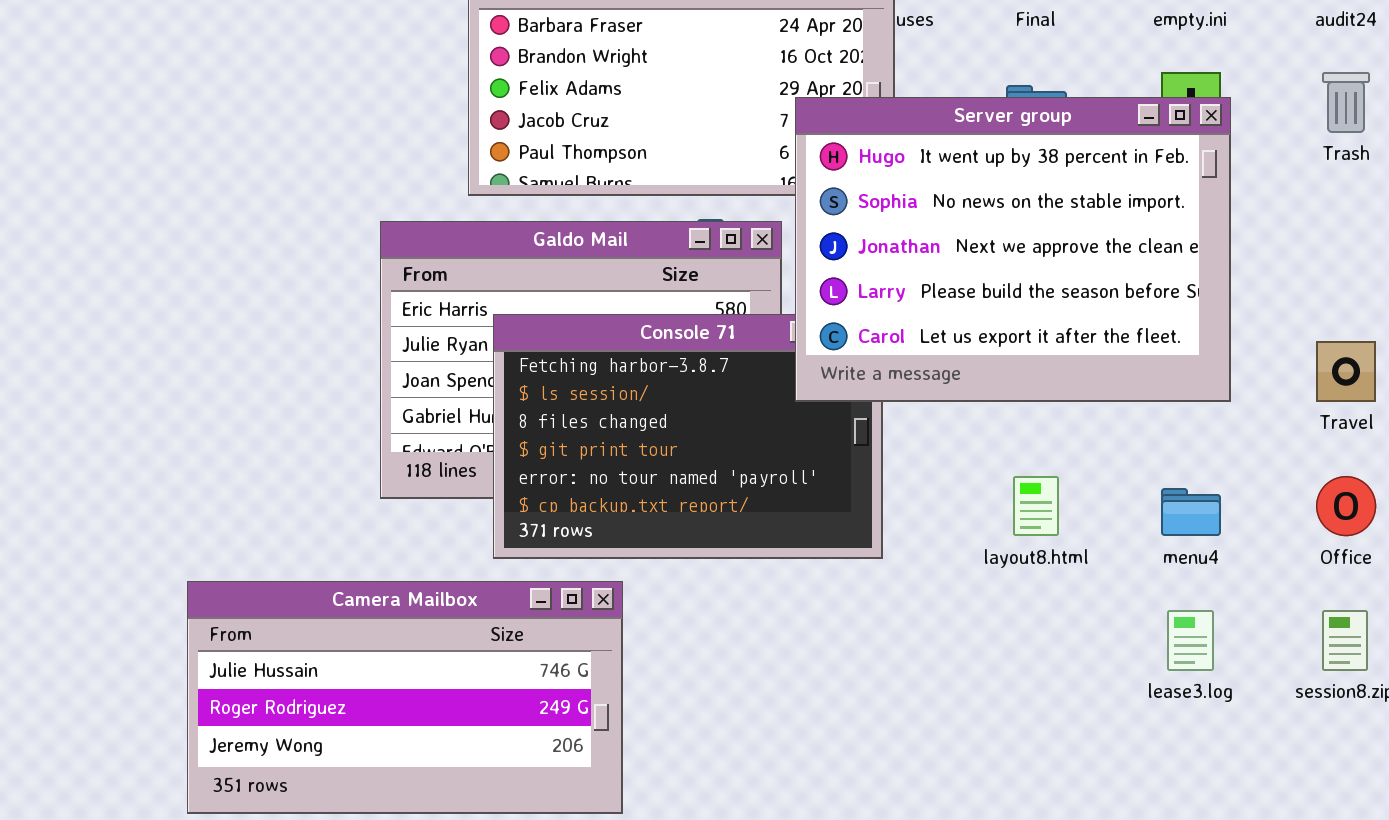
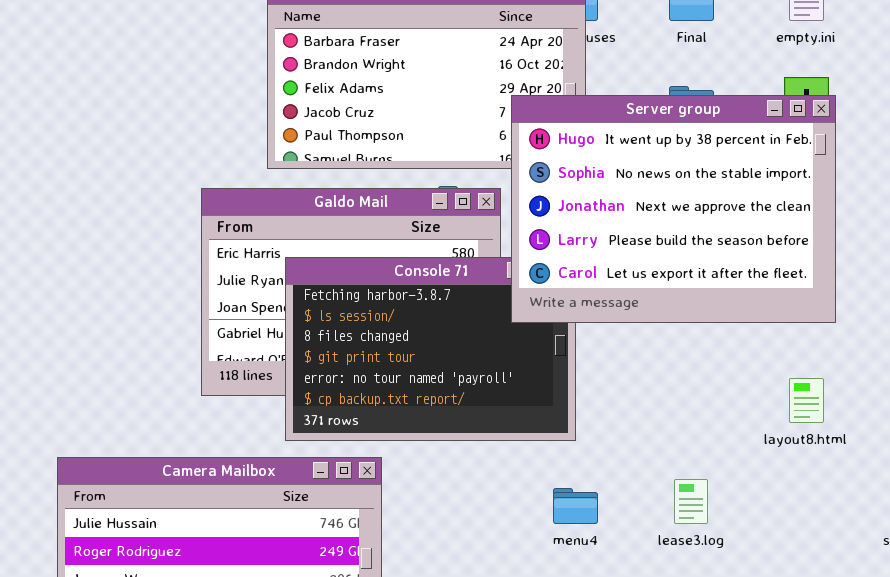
layout8.html: [1013,476,1059,536] -> [789,378,824,423], moved
menu4: [1161,488,1221,536] -> [553,488,598,524], moved
lease3.log: [1167,610,1214,671] -> [674,479,708,524], moved

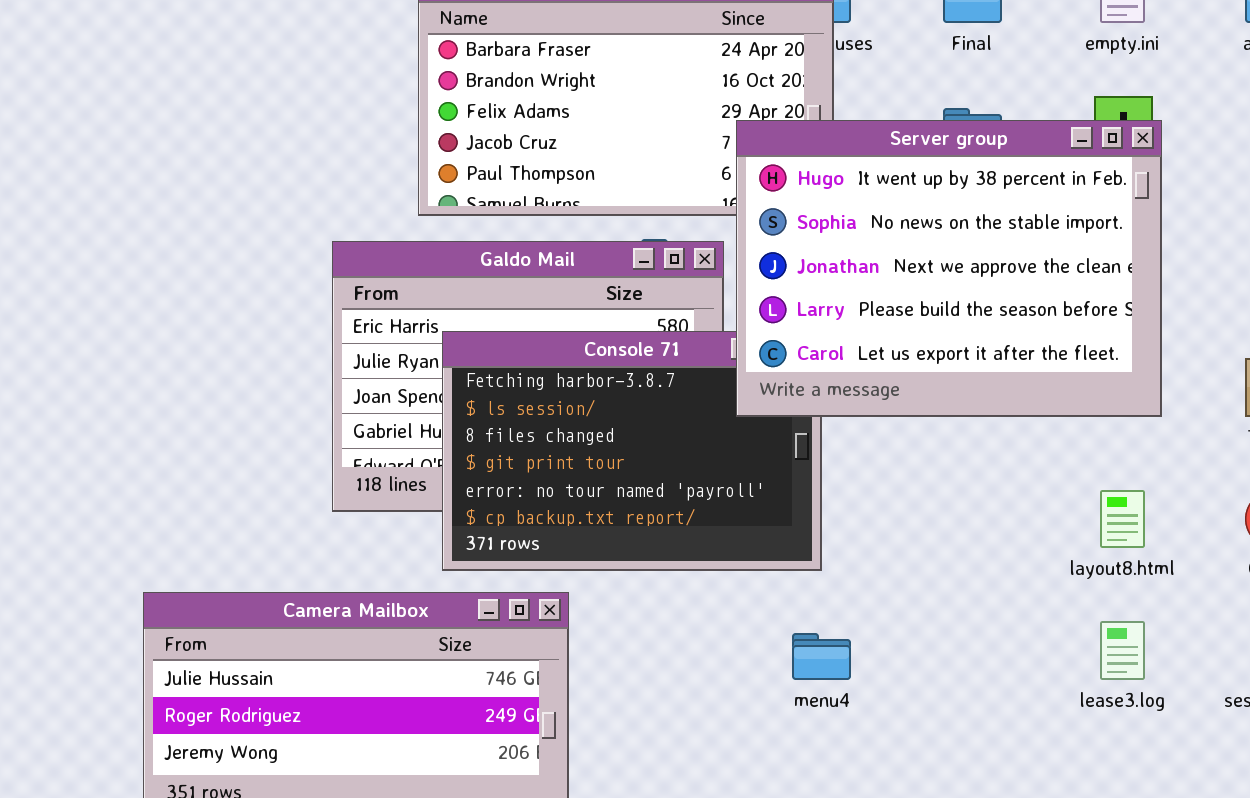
lease3.log: [674,479,708,524] -> [1100,621,1145,680], moved

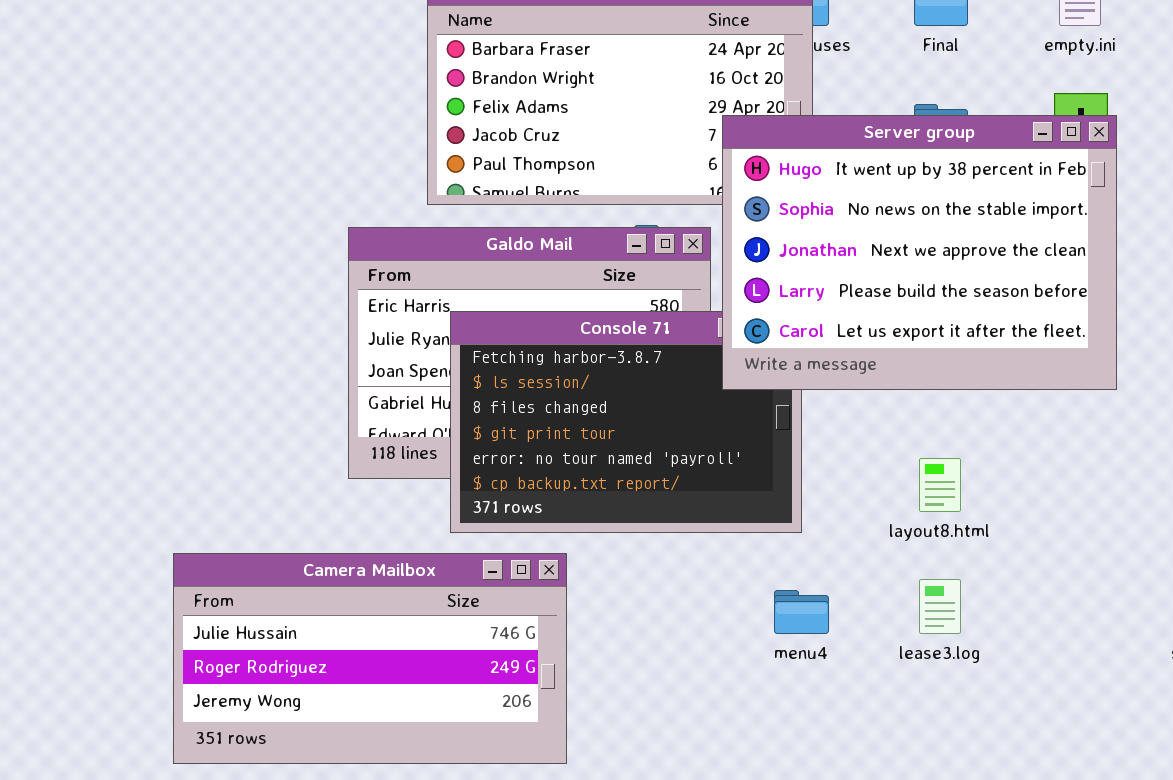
layout8.html: [1100,490,1145,548] -> [919,458,961,512], moved
lease3.log: [1100,621,1145,680] -> [919,579,961,634], moved

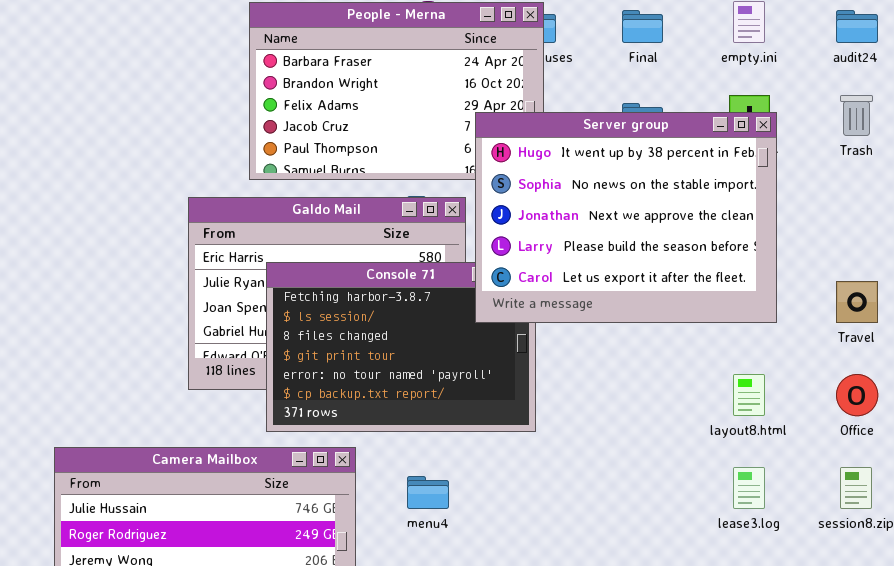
layout8.html: [919,458,961,512] -> [733,374,765,416], moved
lease3.log: [919,579,961,634] -> [733,467,765,509], moved
menu4: [774,590,829,634] -> [407,476,449,509], moved

